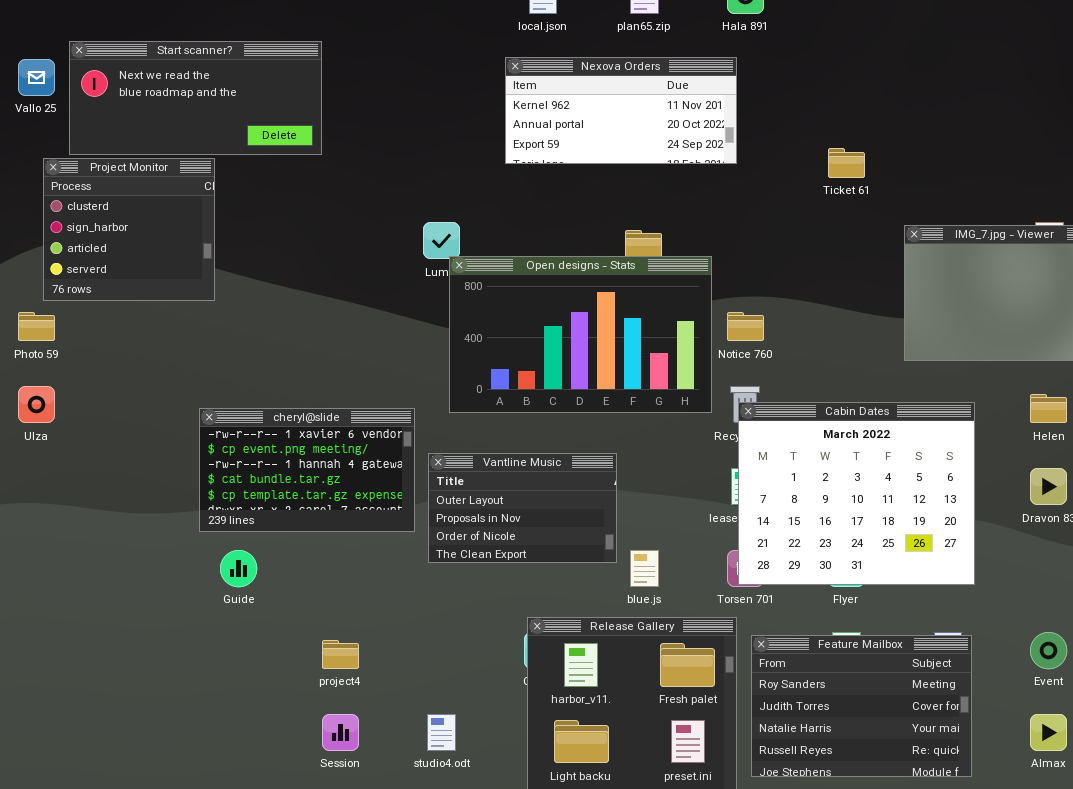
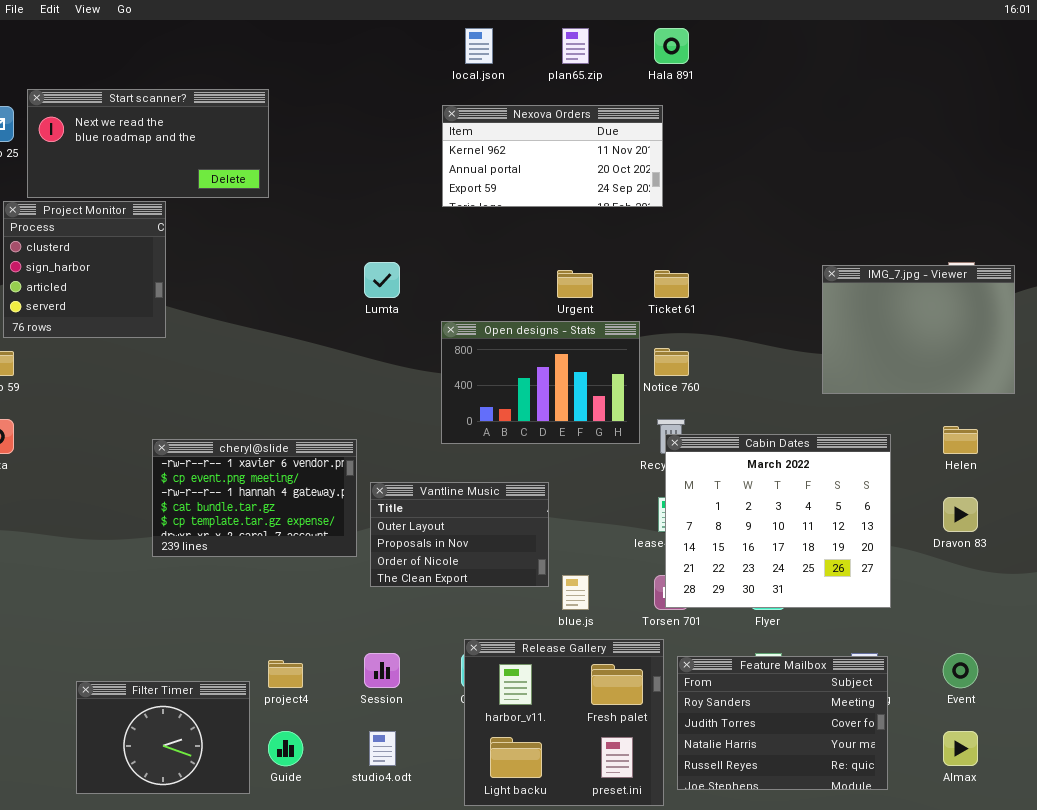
Ticket 61: [828,148,865,178] -> [654,270,689,298], moved
Open designs - Stats: [449,256,712,413] -> [441,321,640,444], resized
Guide: [220,550,257,587] -> [268,731,303,766], moved
Filter Timer: none -> [76,681,250,794], opened
Session: [322,714,359,751] -> [364,653,400,688], moved

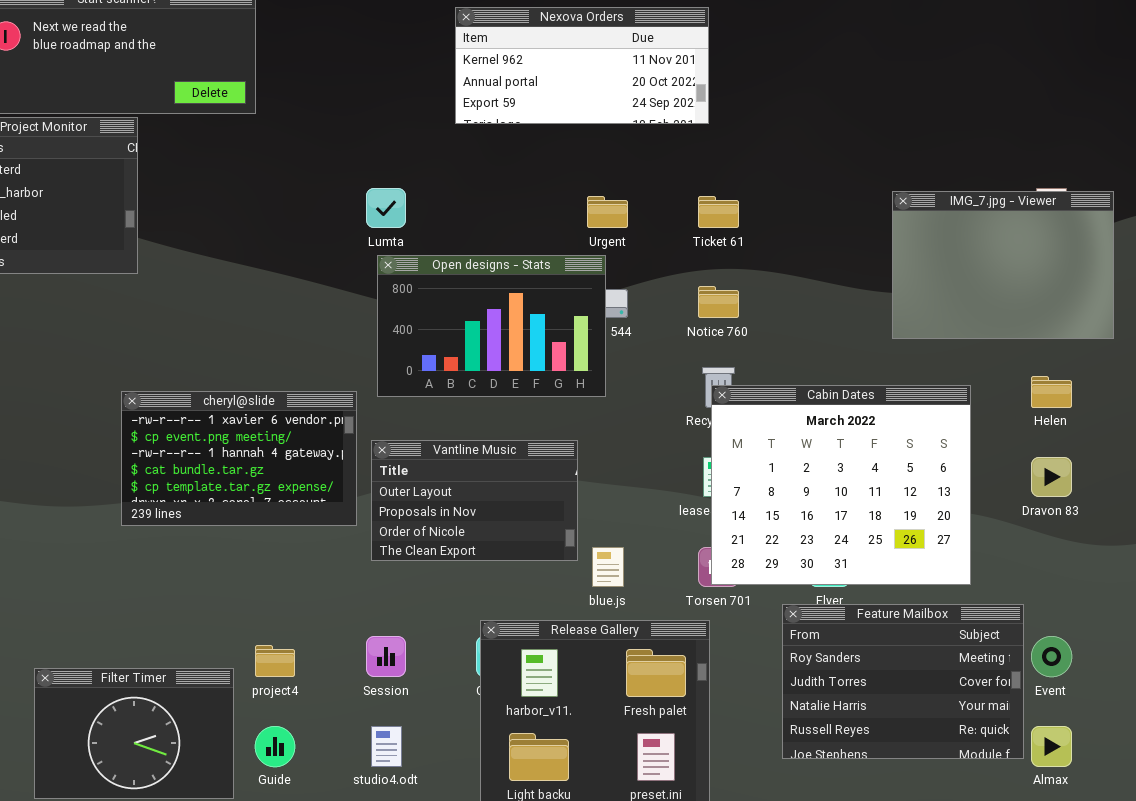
Open designs - Stats: [441,321,640,444] -> [377,255,606,397], moved
Feature Mailbox: [677,656,888,790] -> [782,604,1024,759], moved

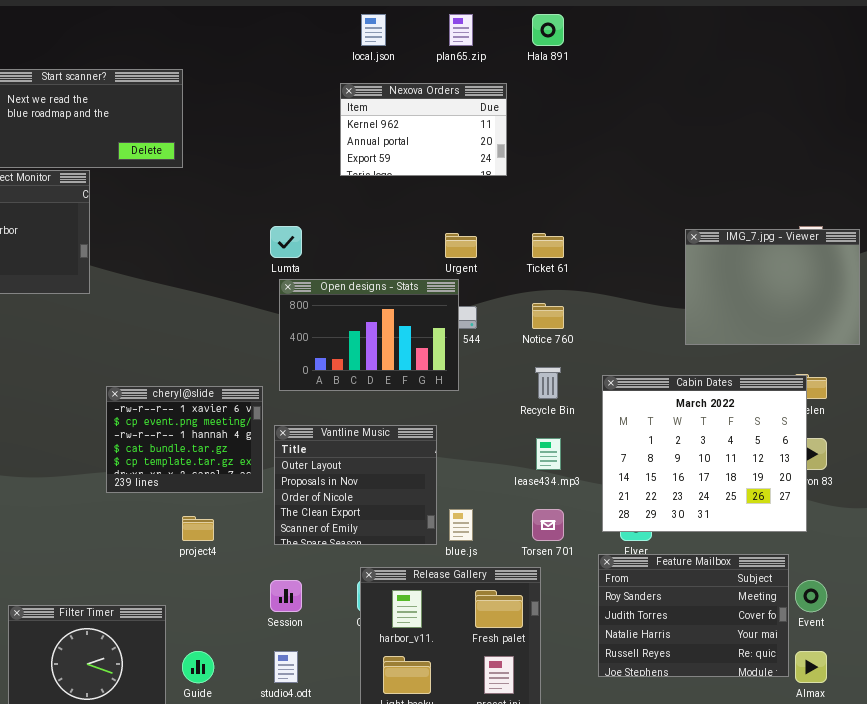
Nexova Orders: [455,7,709,124] -> [340,83,507,176], resized
Cabin Dates: [711,385,971,585] -> [602,375,807,532], moved
cheryl@slide: [121,391,357,526] -> [106,386,263,493], resized
Vantline Music: [371,440,578,561] -> [274,425,437,545], resized
project4: [255,645,295,677] -> [182,516,214,541], moved

